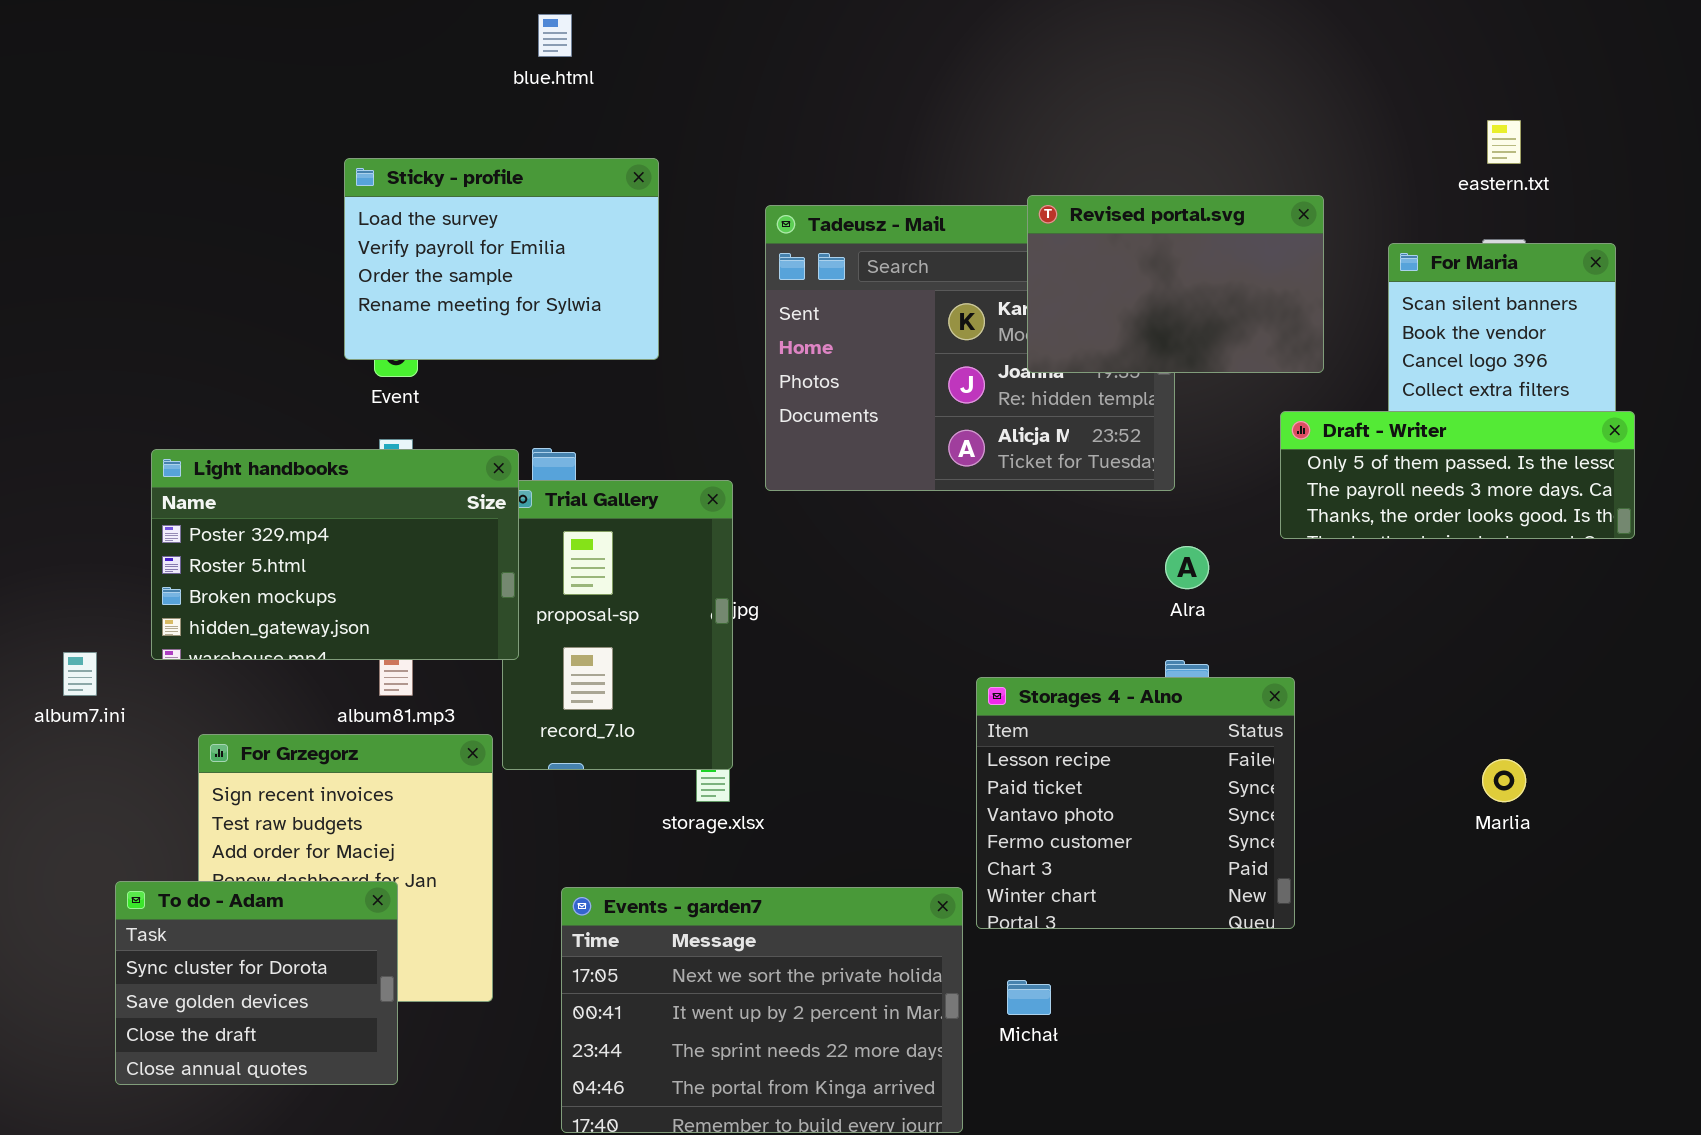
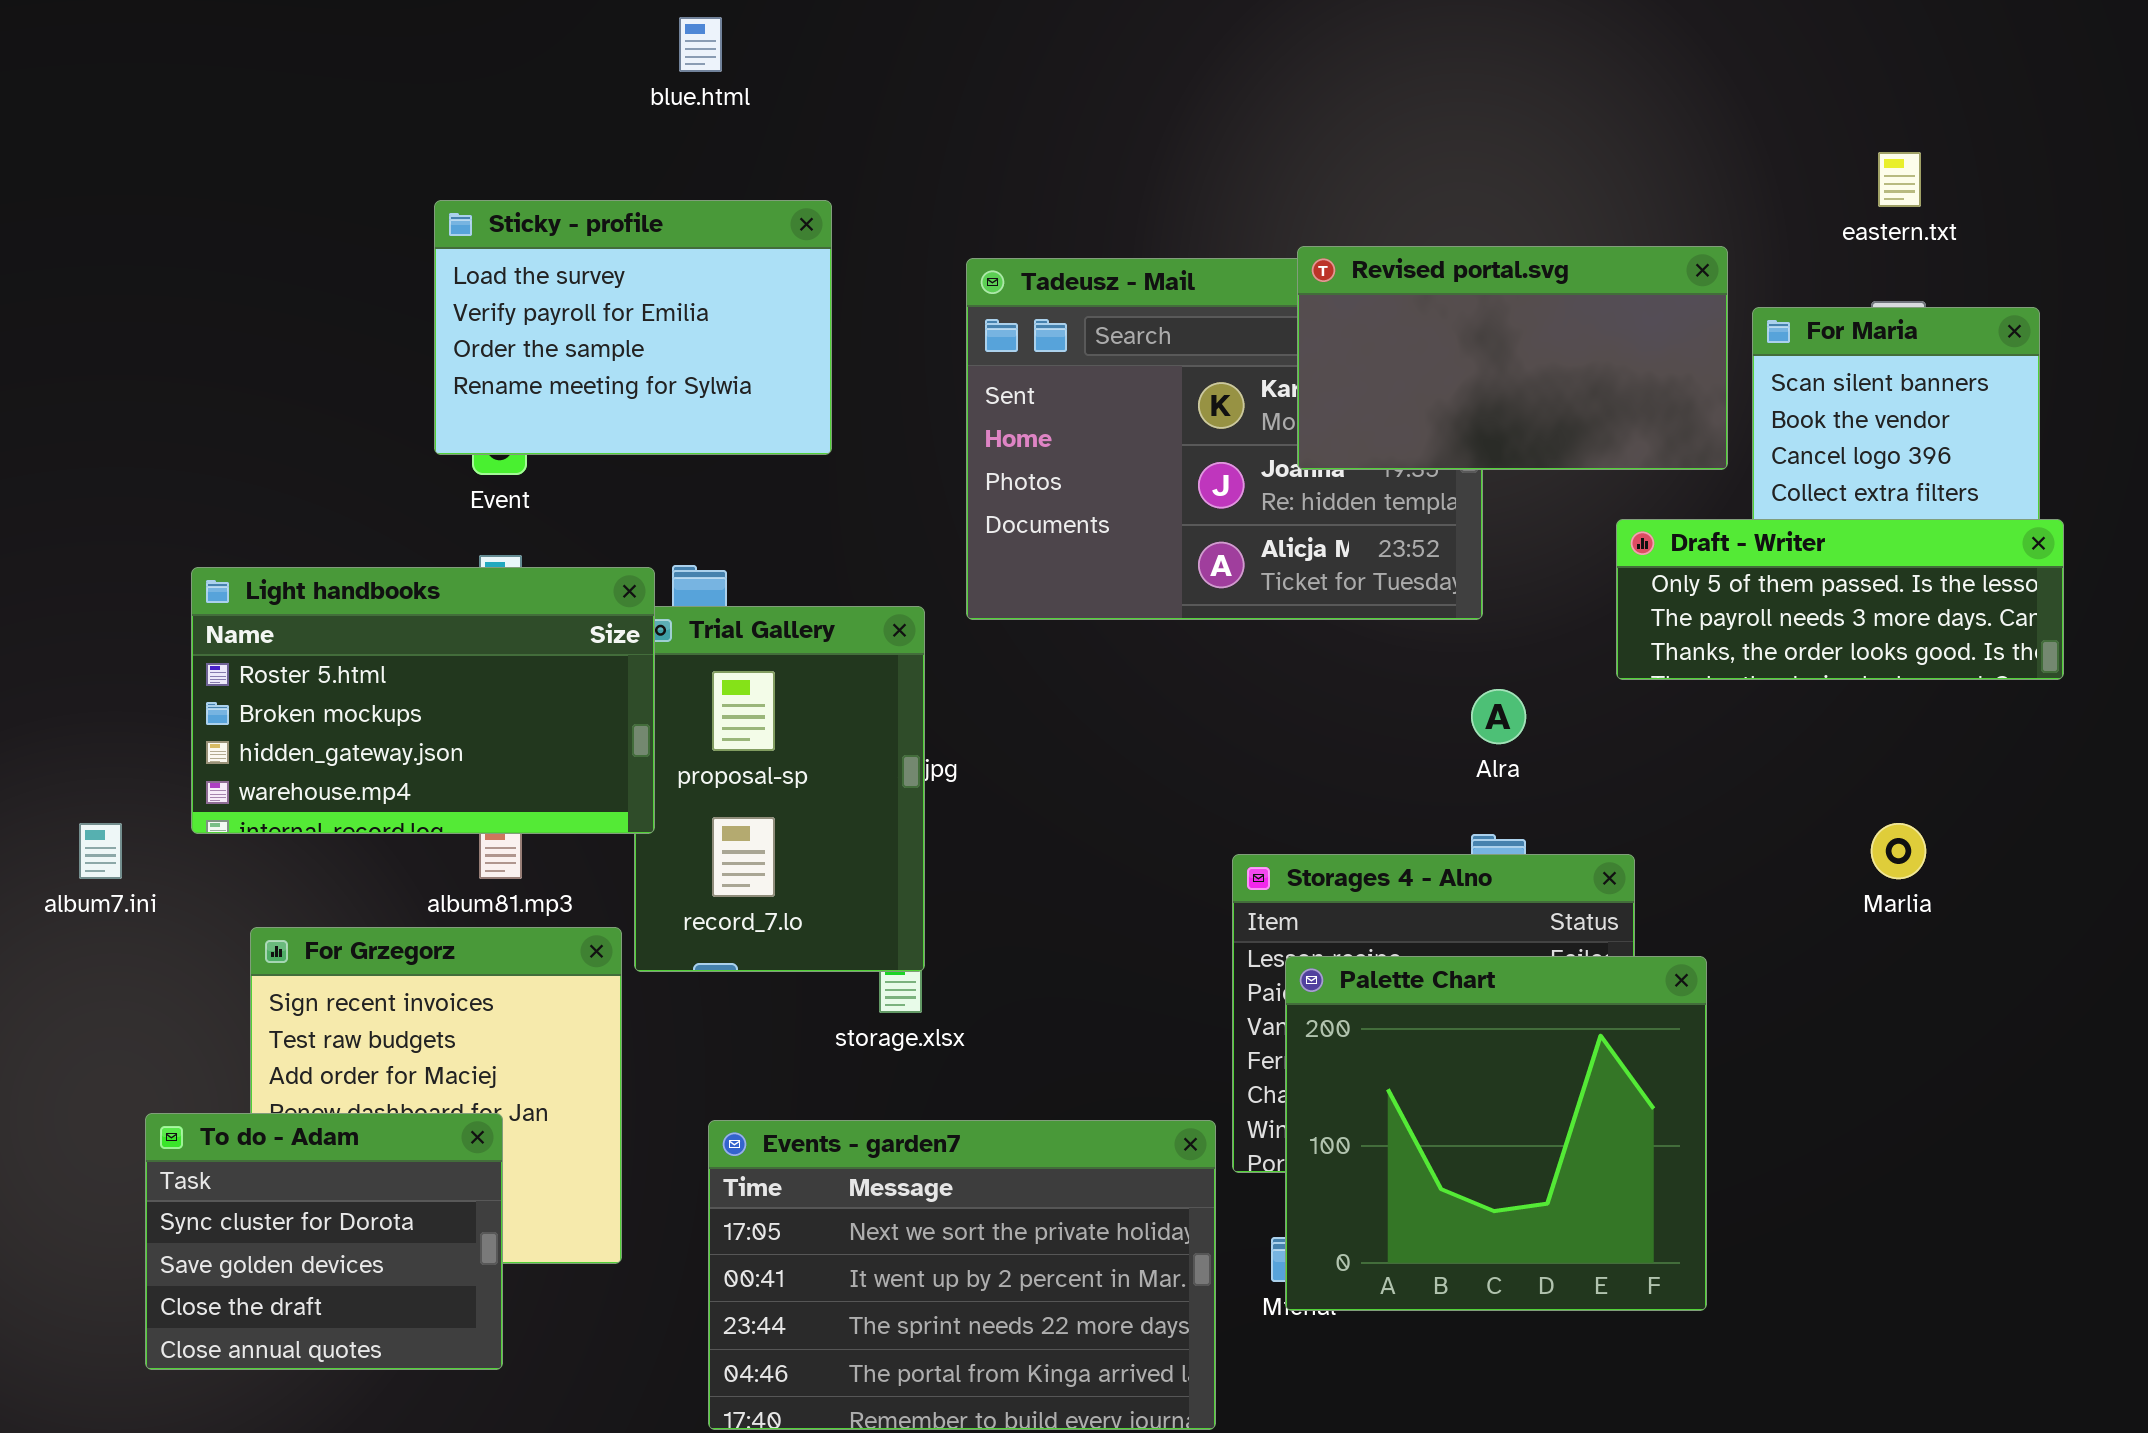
Revised portal.svg: [1027,195,1324,373] -> [1297,246,1728,470], resized
Light handbooks: [151,449,519,660] -> [191,567,655,834], scrolled down 1 row
Palette Chart: none -> [1285,956,1707,1311], opened
Marlia: [1482,759,1526,802] -> [1871,823,1926,879], moved

